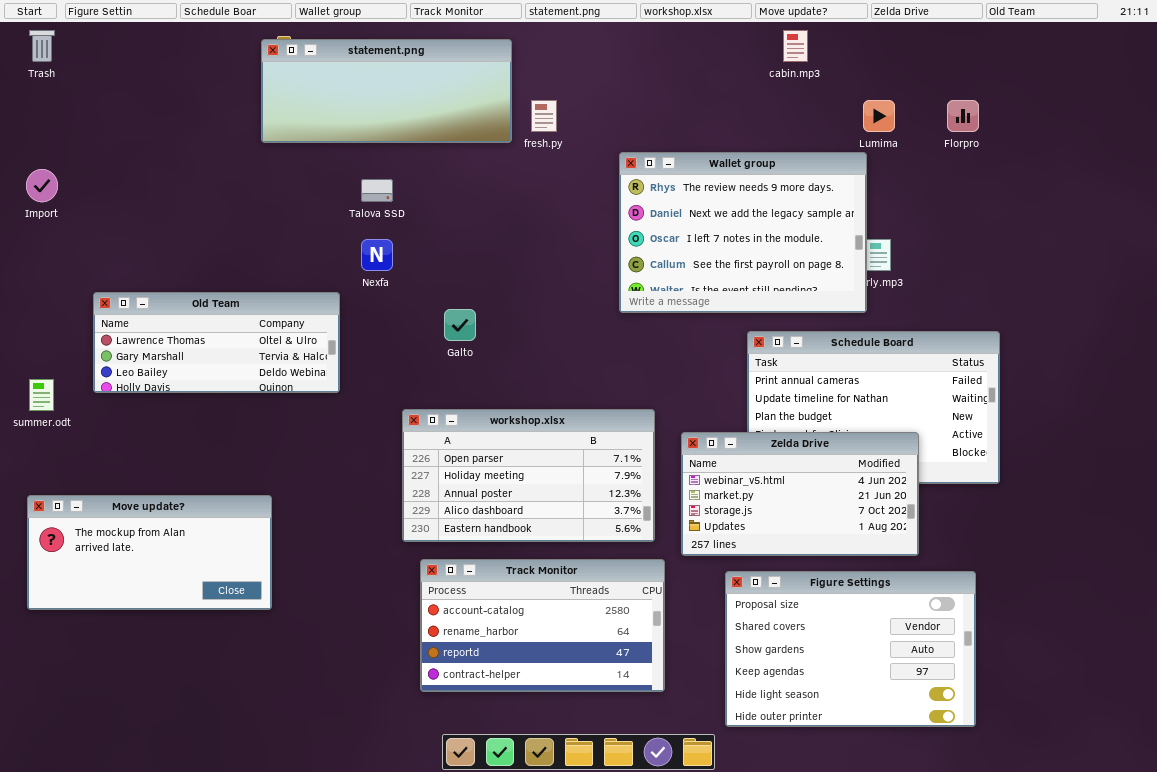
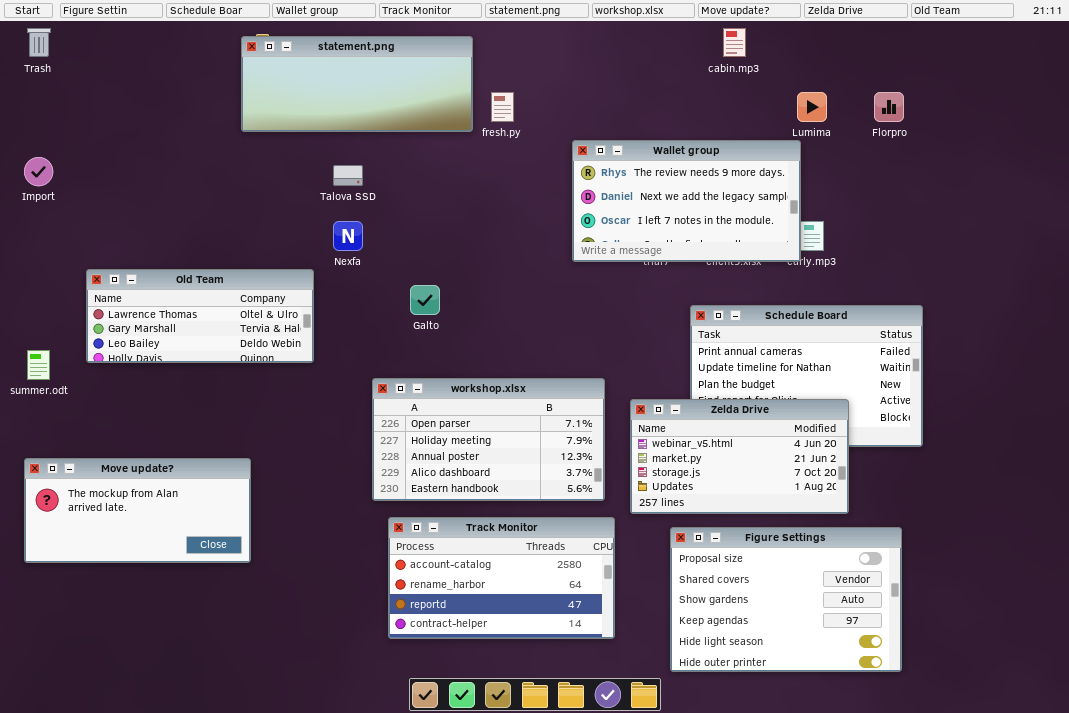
Wallet group: [619,152,867,313] -> [572,140,801,262], resized

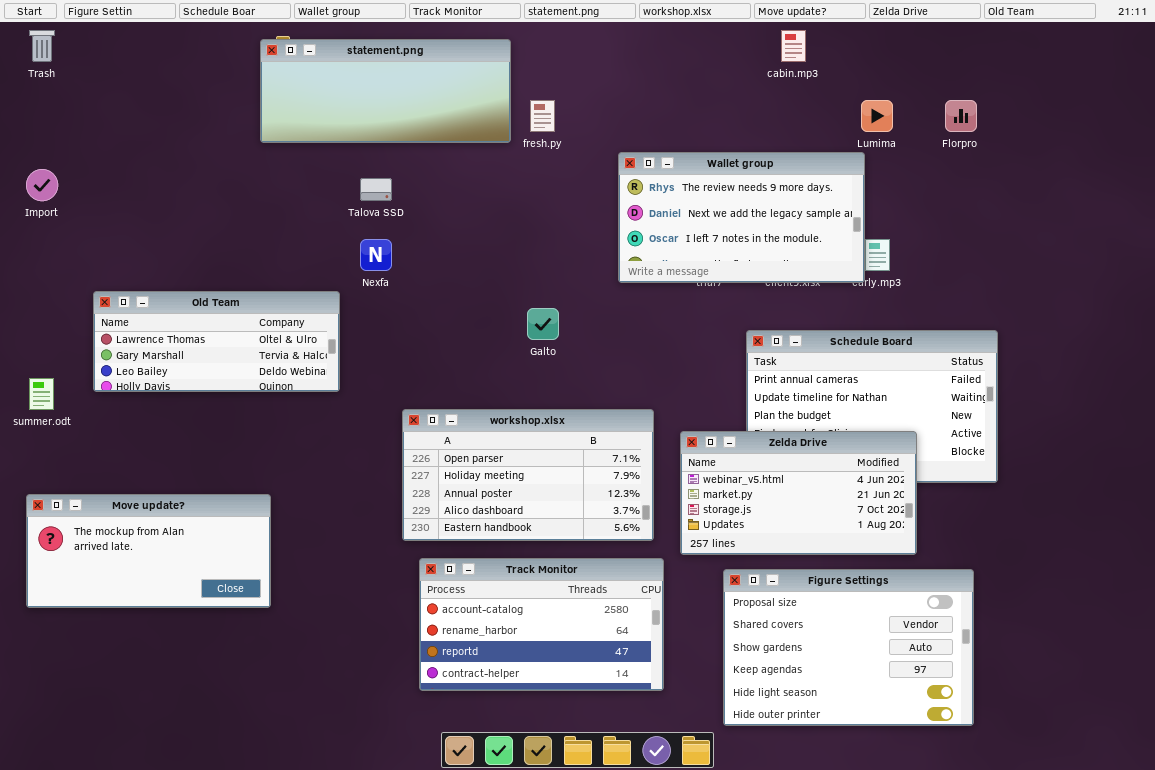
Galto: [410,285,440,315] -> [527,308,559,340], moved

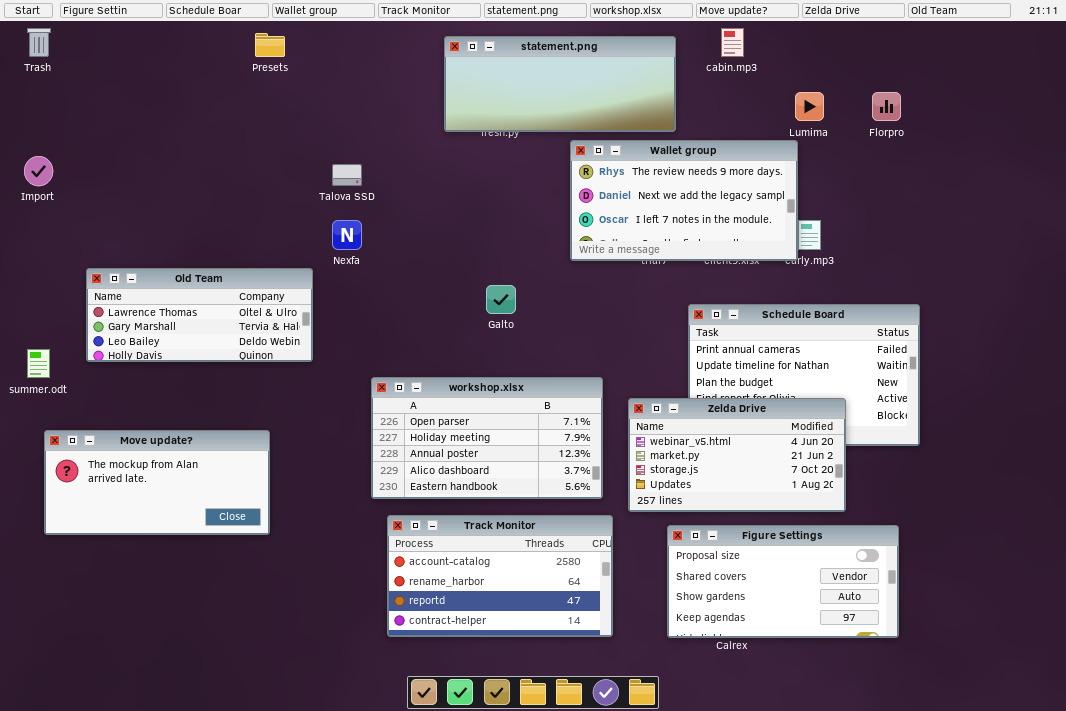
statement.png: [260,39,511,143] -> [444,36,676,132], moved
Move update?: [26,494,271,608] -> [44,430,270,535], moved
Figure Settings: [723,569,974,726] -> [667,525,899,638], resized

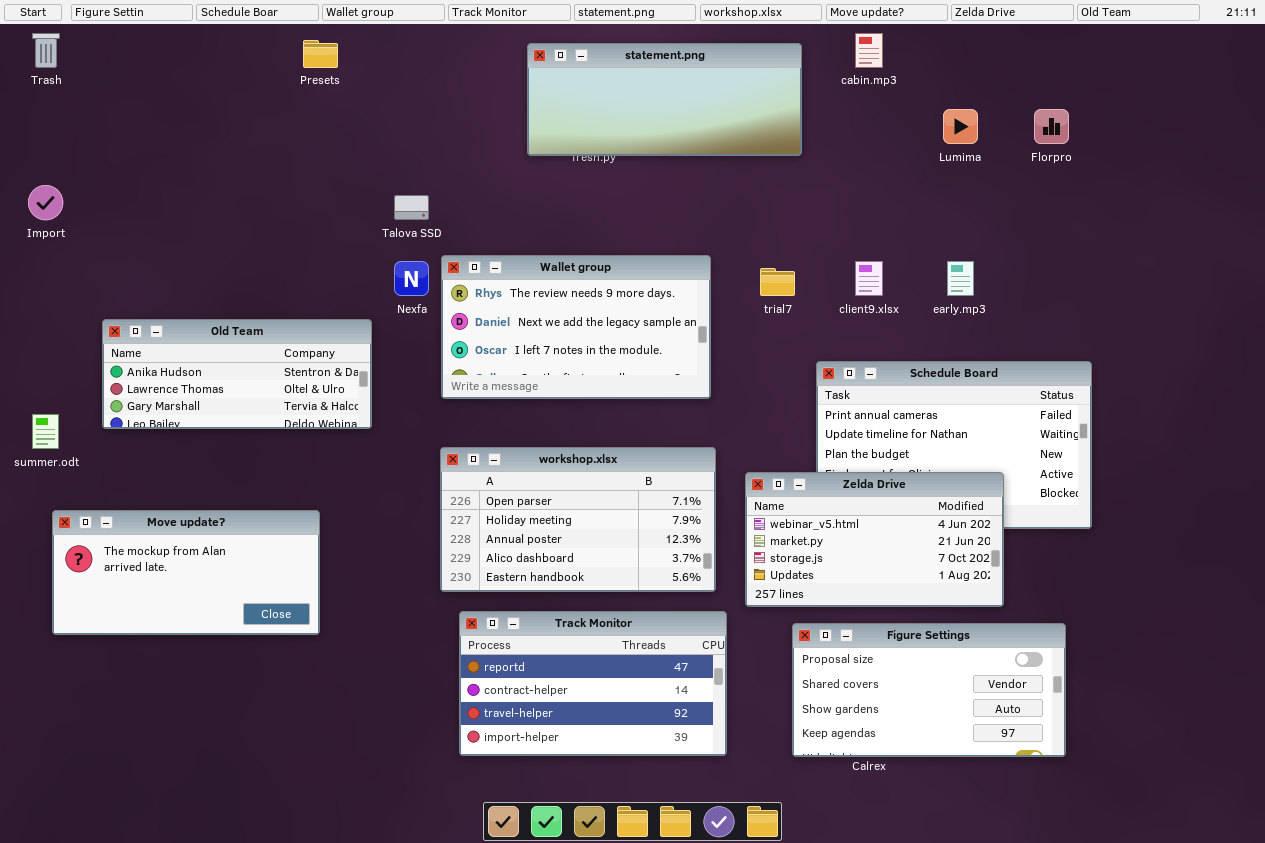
Wallet group: [570,140,798,261] -> [441,255,711,399], moved
Old Team: [86,268,313,362] -> [102,319,372,429], scrolled up 1 row
Track Monitor: [387,515,613,637] -> [459,611,727,756], scrolled down 2 rows

